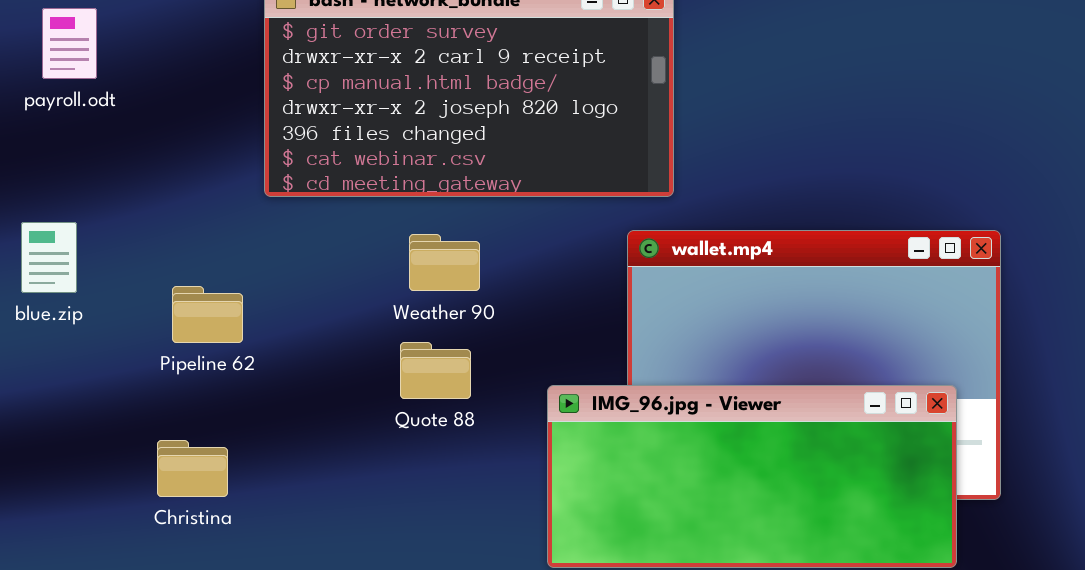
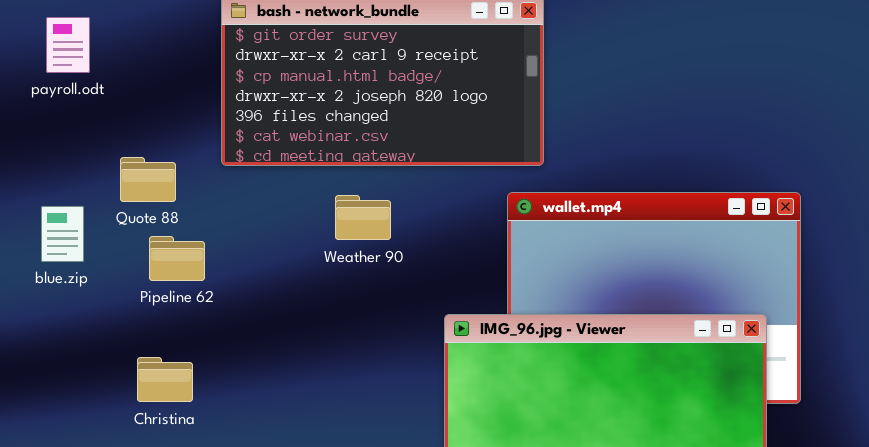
blue.zip: [21,222,77,293] -> [41,206,84,262], moved
Quote 88: [400,342,471,399] -> [120,157,176,202], moved

